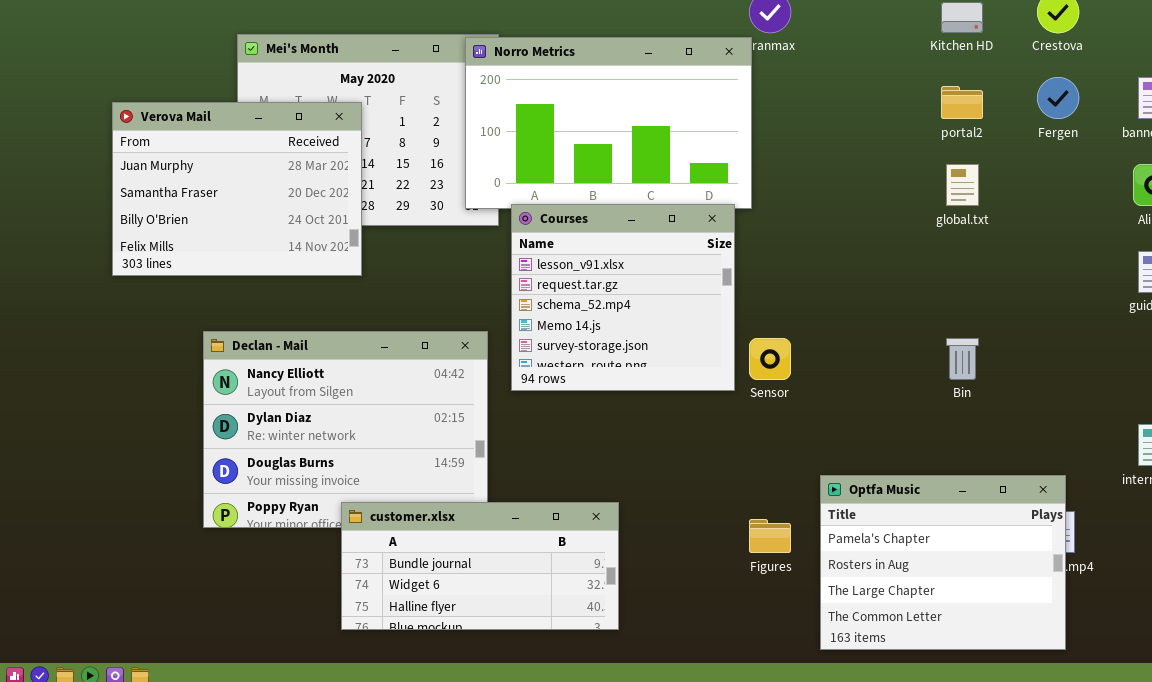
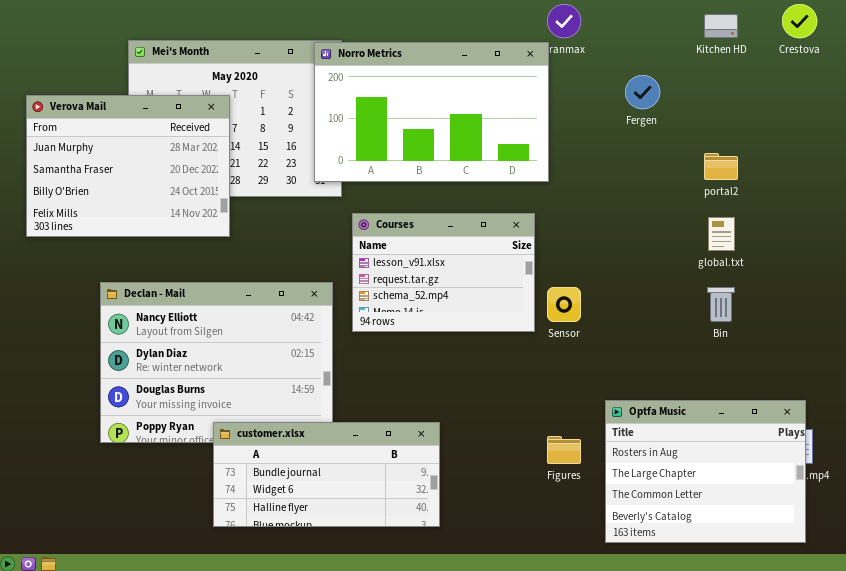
Fergen: [1037,77,1079,119] -> [625,75,660,109], moved
portal2: [941,86,983,119] -> [704,153,738,180], moved
global.txt: [946,164,979,206] -> [708,217,735,251], moved
Courses: [511,204,735,391] -> [352,213,535,332], resized
Optfa Music: [820,475,1066,650] -> [605,400,806,543], scrolled down 1 row

